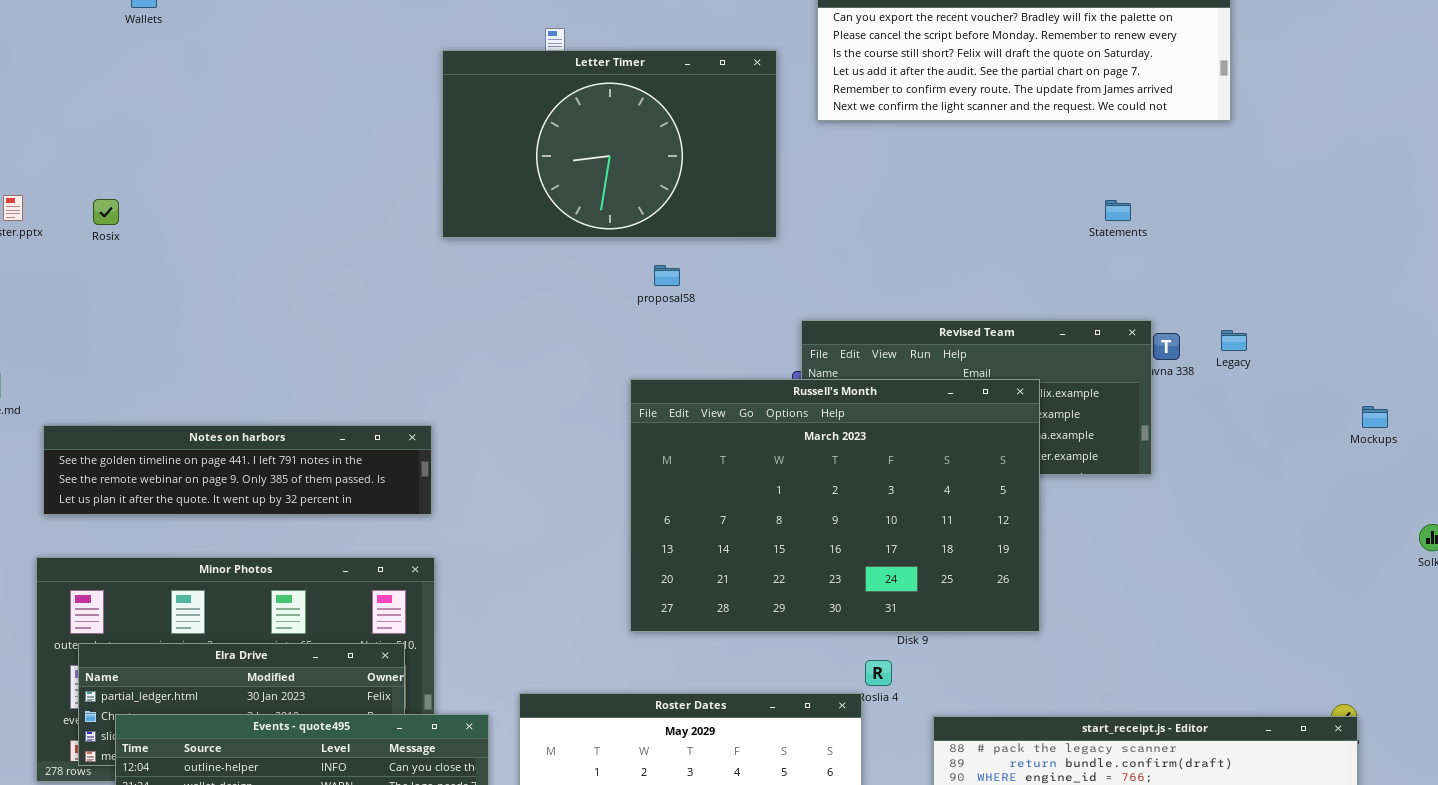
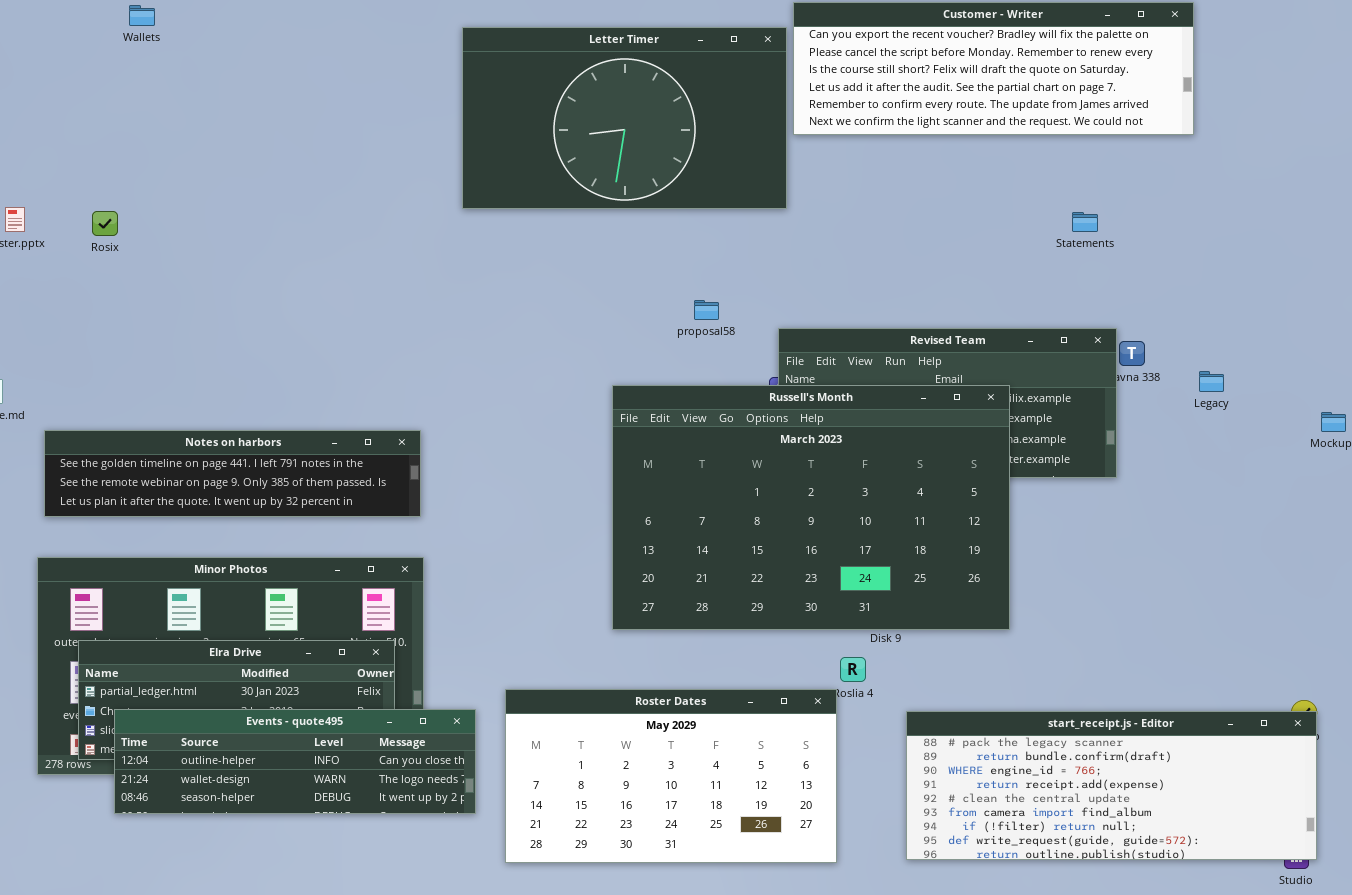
Letter Timer: [442,50,777,238] -> [462,27,787,209], moved
proposal58: [654,265,680,286] -> [694,300,719,320], moved
Legacy: [1221,330,1247,351] -> [1199,371,1224,392], moved

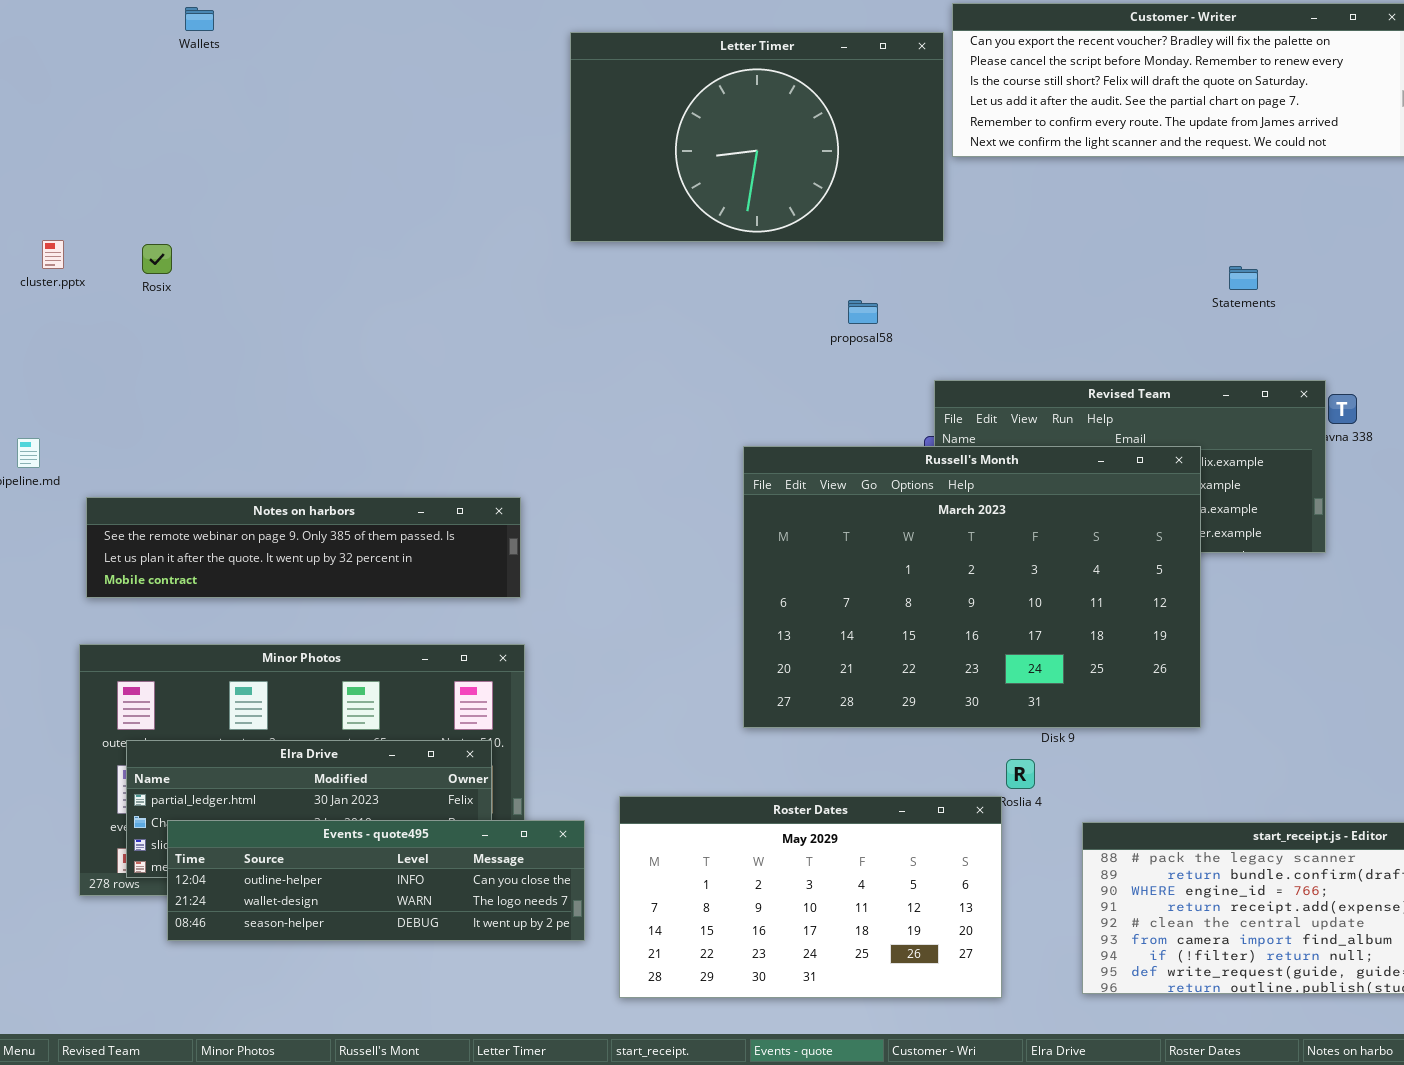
Statements: [1072,212,1098,232] -> [1229,266,1258,290], moved
proposal58: [694,300,719,320] -> [848,300,878,324], moved
Notes on harbors: [44,430,421,517] -> [86,497,521,598], scrolled down 1 row

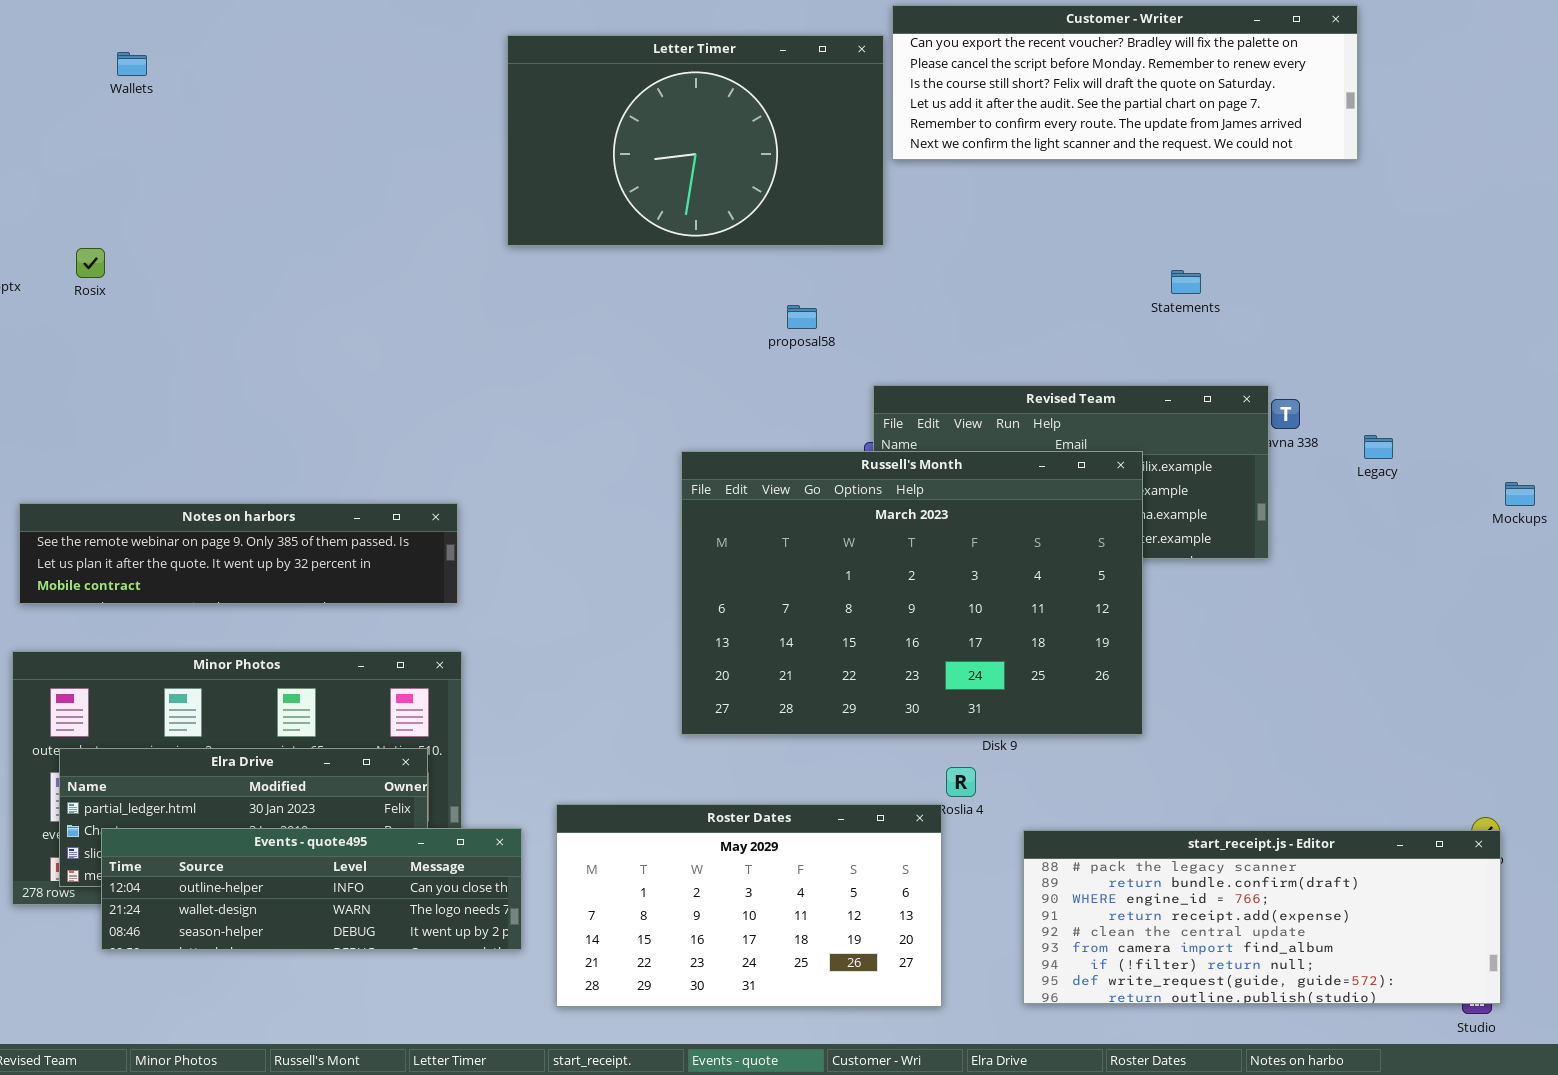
Wallets: [185,7,214,31] -> [117,52,147,76], moved

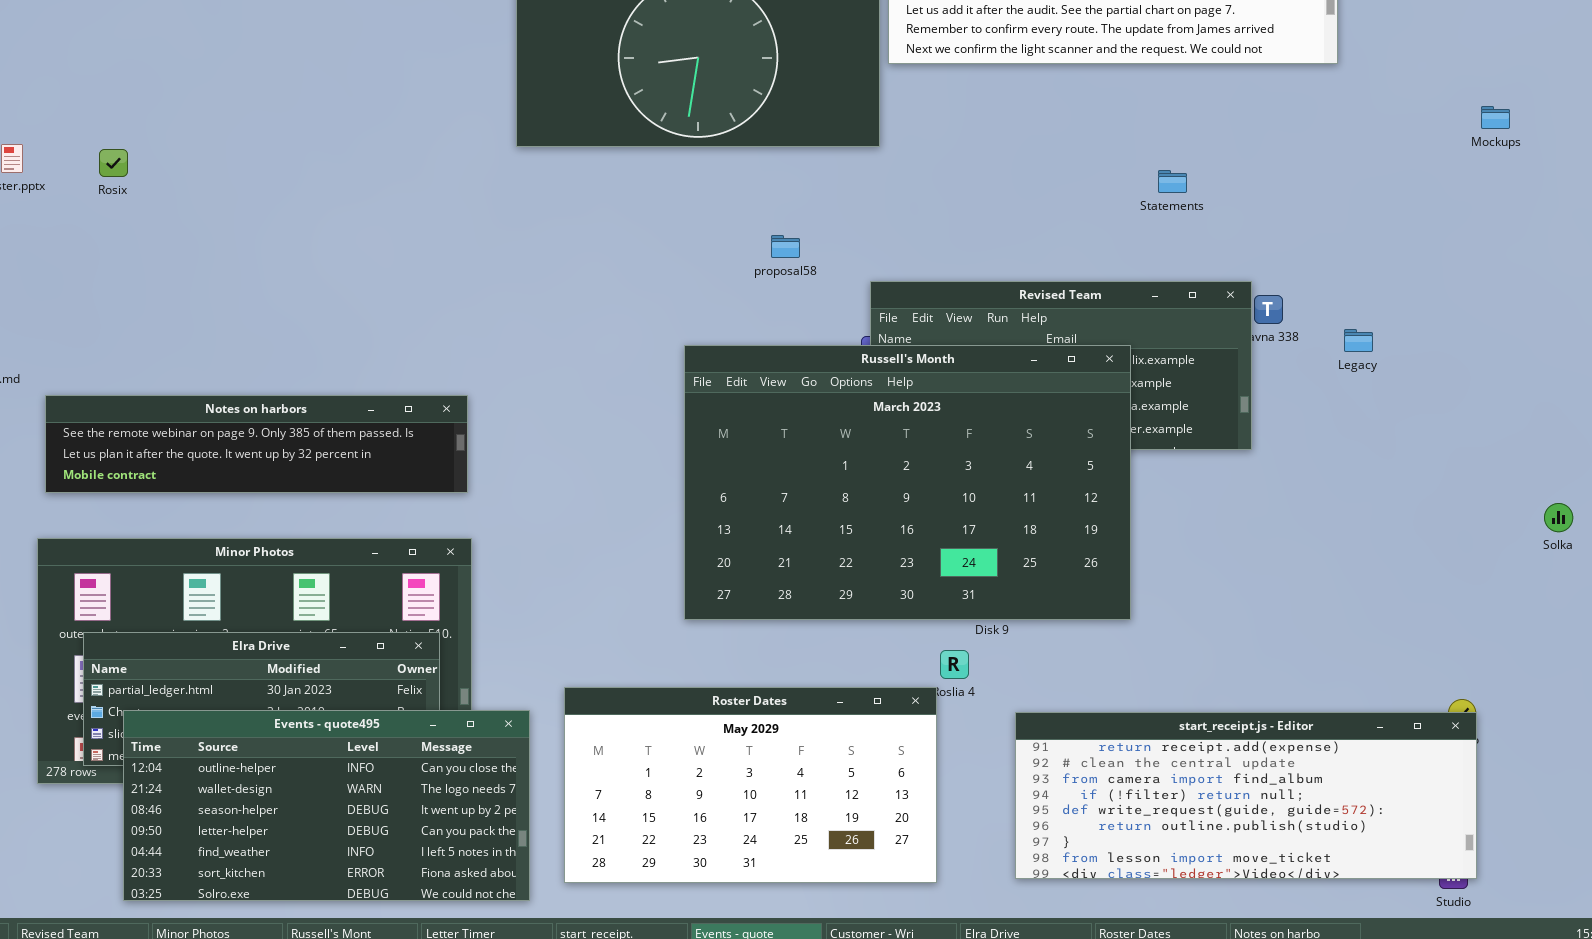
proposal58: [787,305,817,329] -> [771,235,800,258], moved
Mockups: [1505,482,1535,506] -> [1481,106,1510,129], moved
Events - quote495: [101,828,522,950] -> [123,710,530,901], resized
start_receipt.js - Editor: [1023,830,1501,1004] -> [1015,712,1477,879], scrolled down 3 rows

